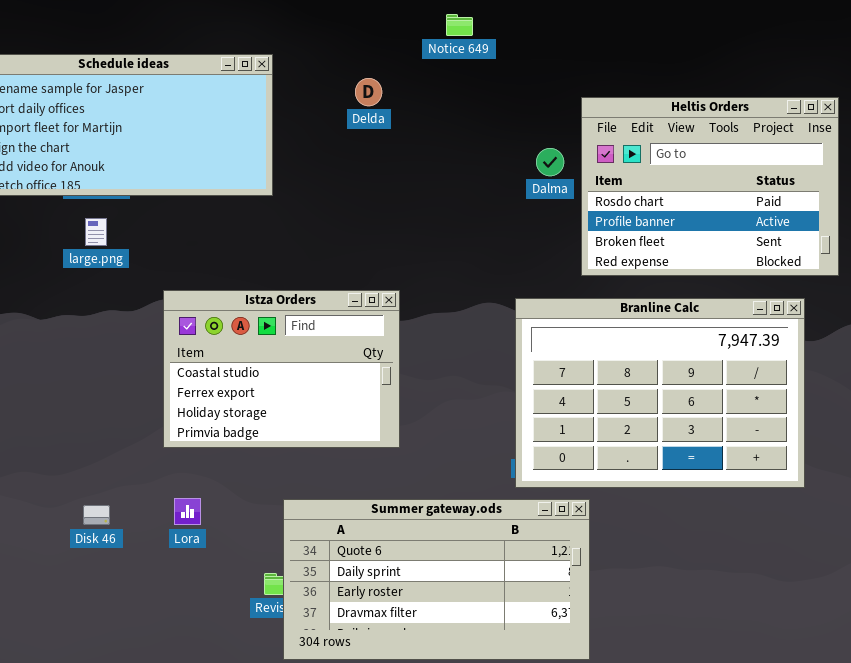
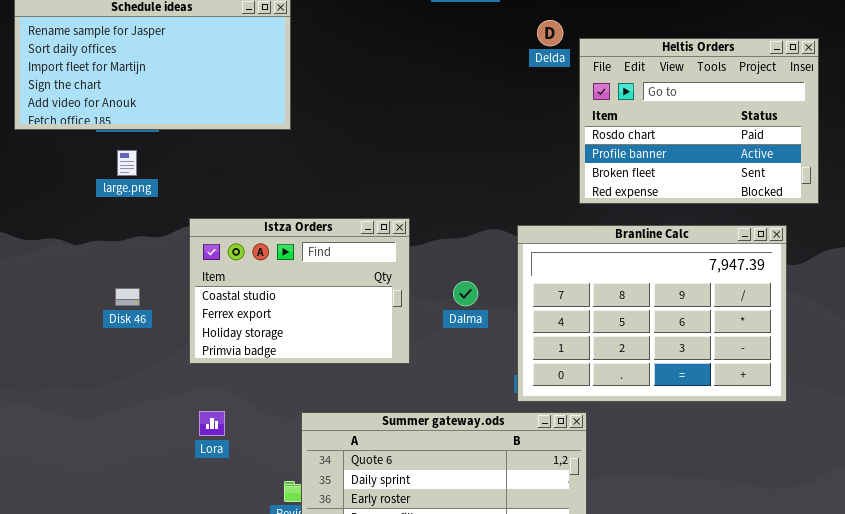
Delda: [355,78,382,106] -> [537,20,563,46], moved
Dalma: [536,148,564,176] -> [453,281,478,306], moved
Disk 46: [83,505,110,525] -> [115,288,140,306], moved

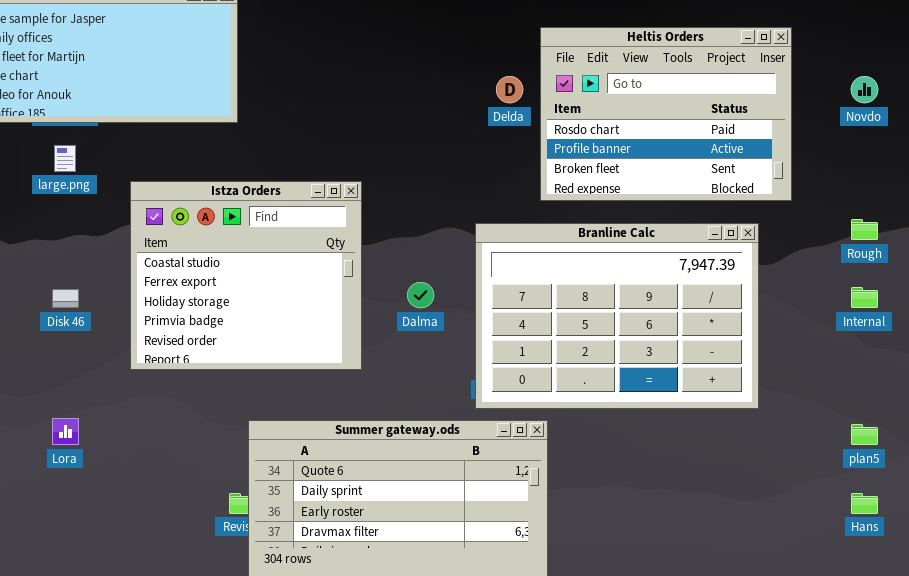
Delda: [537,20,563,46] -> [496,76,523,103], moved
Istza Orders: [189,218,410,364] -> [130,181,362,370], resized
Lora: [199,411,225,436] -> [52,418,79,445], moved

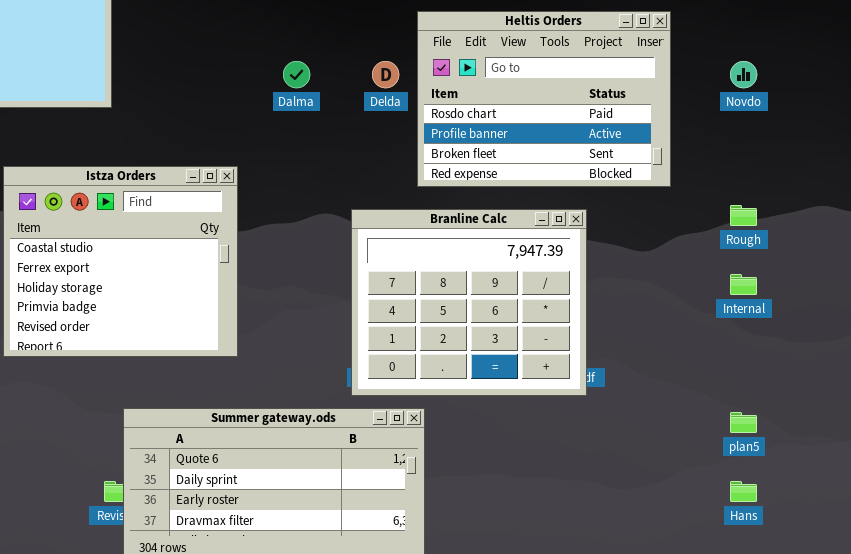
Branline Calc: [475,223,759,409] -> [351,209,587,396], resized
Dalma: [407,282,434,308] -> [283,61,310,88], moved

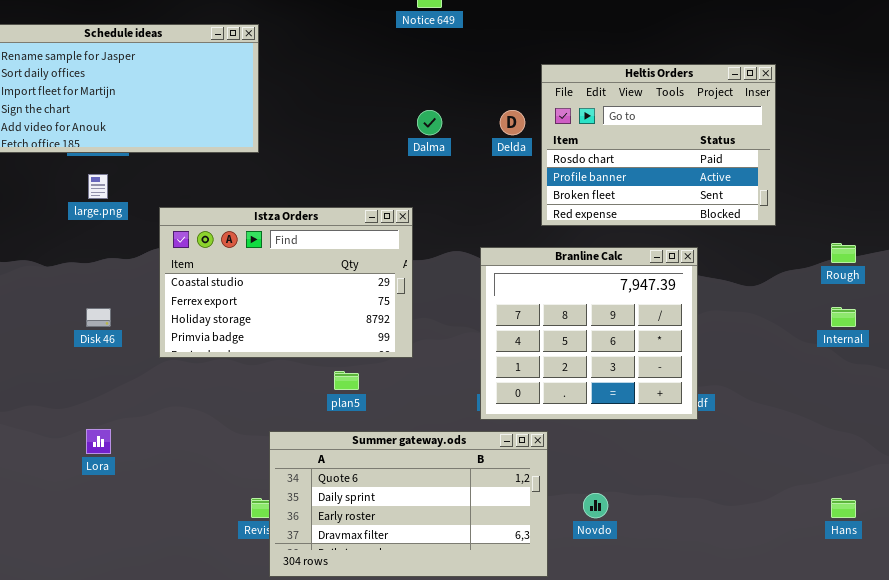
Novdo: [730,61,757,88] -> [583,493,608,518], moved
Istza Orders: [3,166,238,357] -> [159,207,413,358], resized
plan5: [730,412,757,433] -> [334,371,359,390], moved

